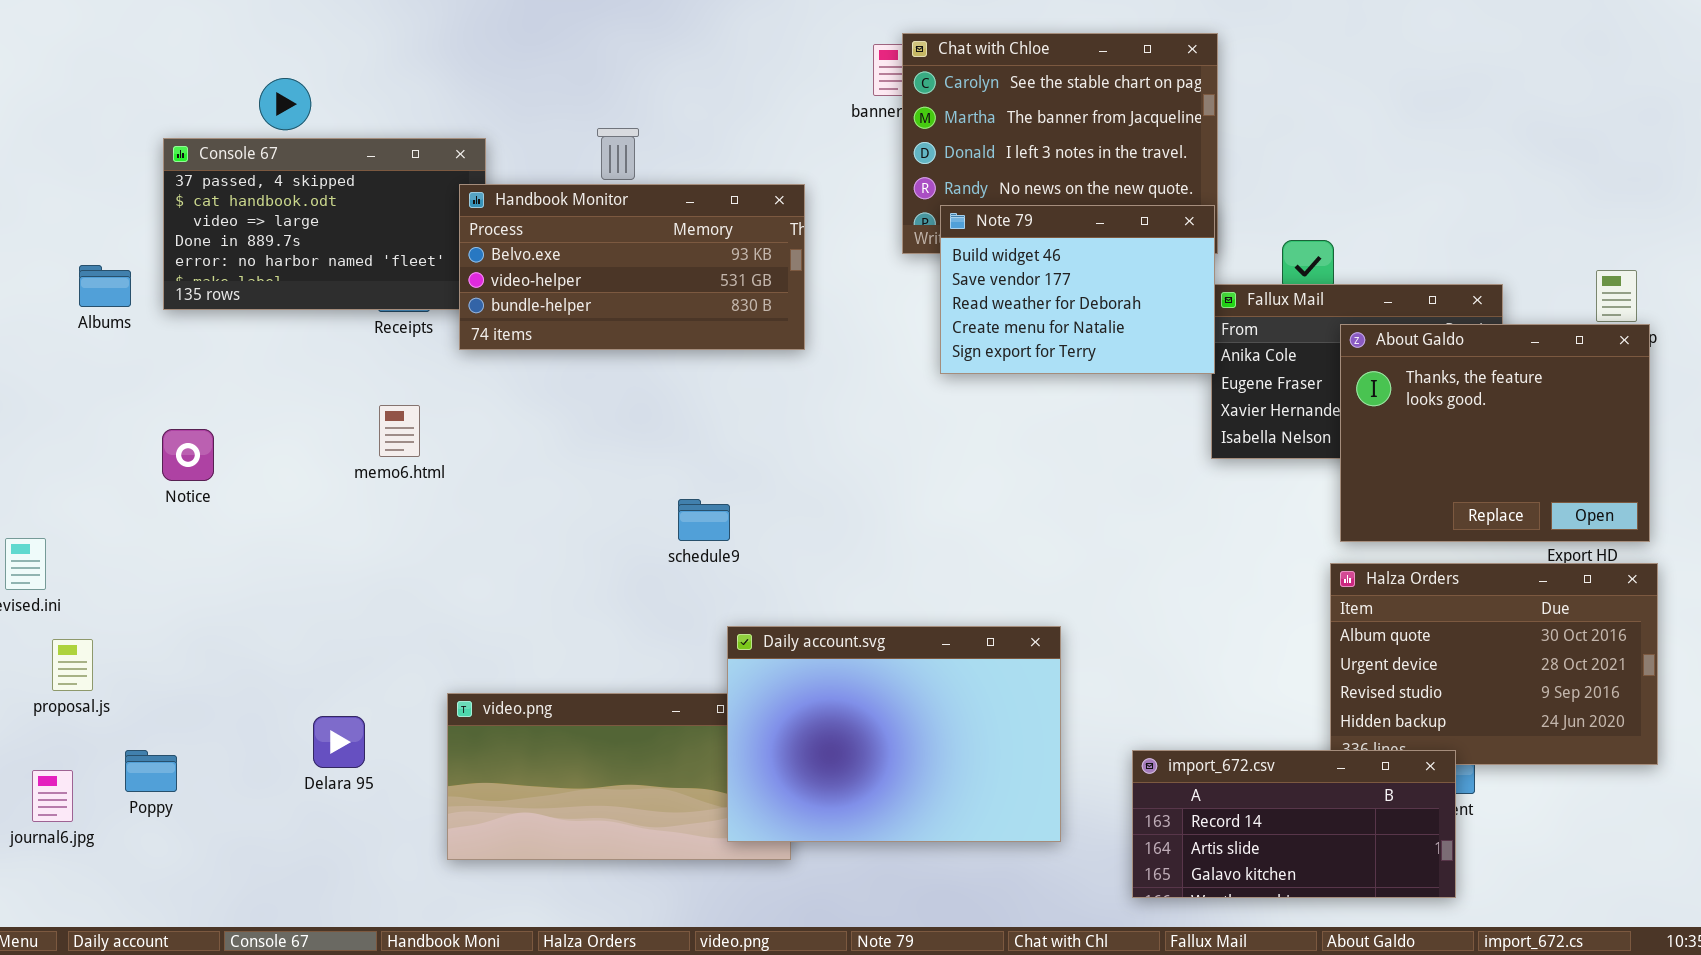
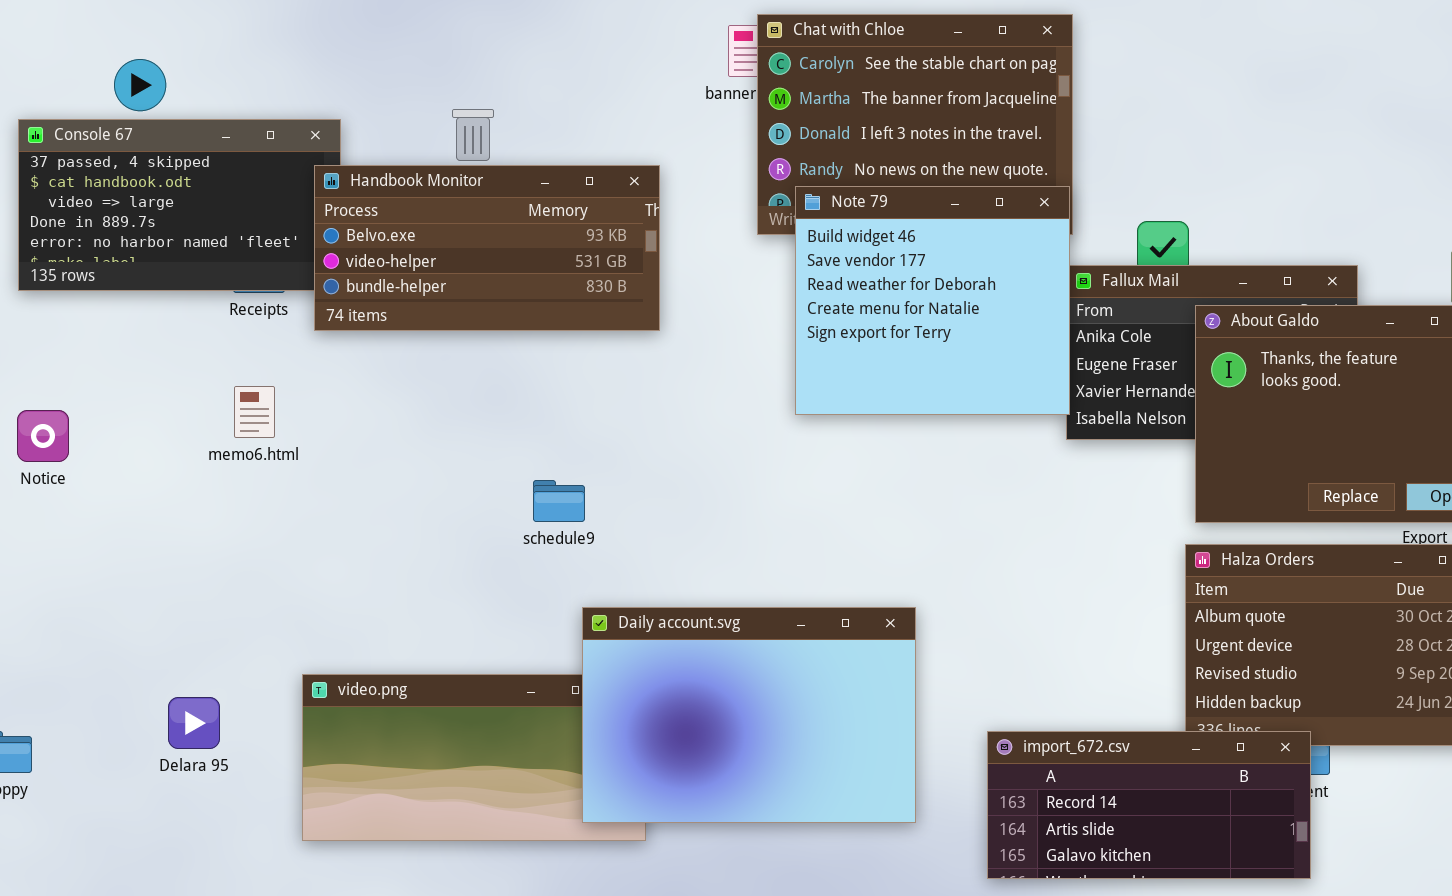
Note 79: [940,205,1215,374] -> [795,186,1070,415], resized

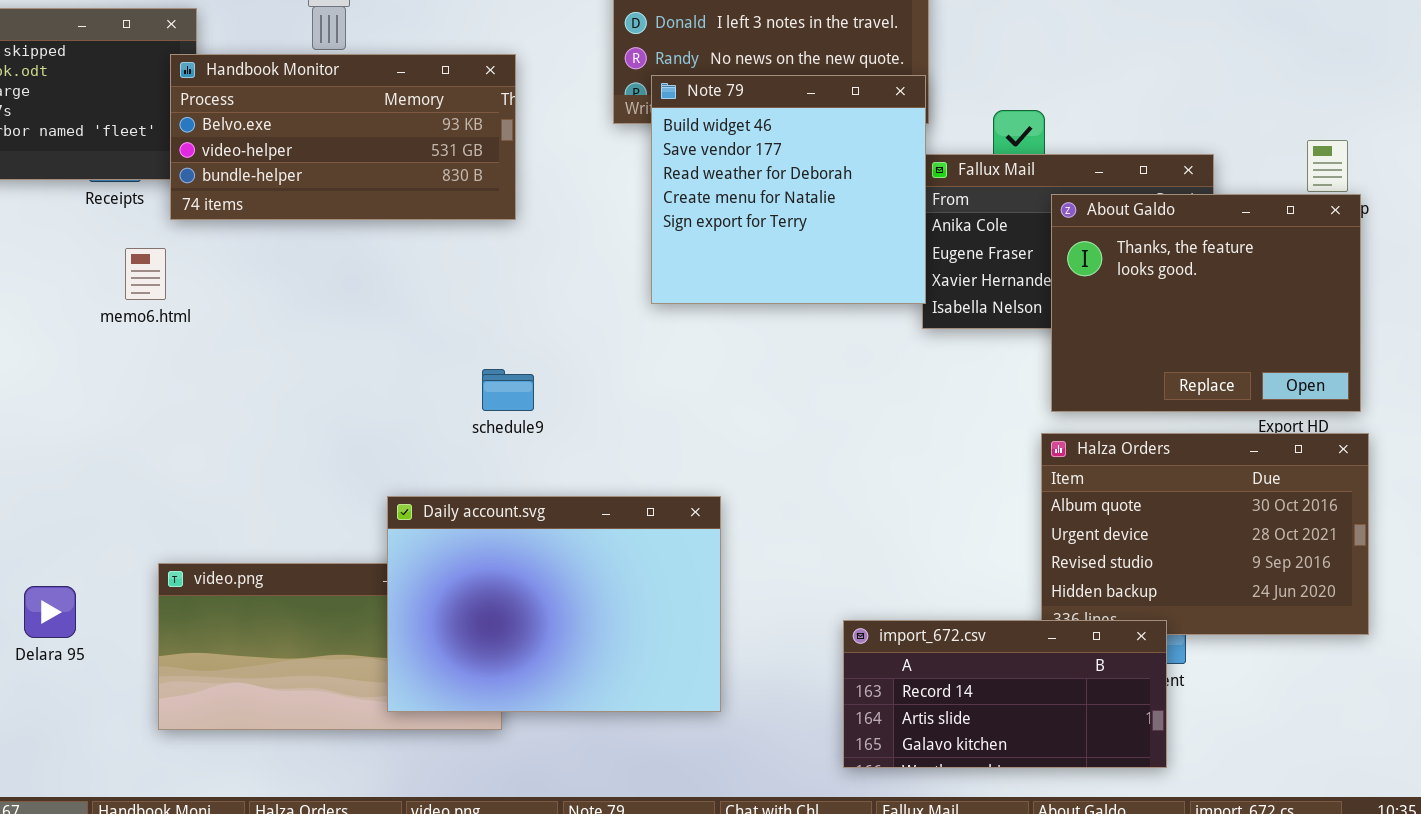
memo6.html: [234,386,275,438] -> [125,248,166,300], moved
schedule9: [533,480,585,522] -> [482,369,534,411], moved
Daily account.svg: [582,607,916,823] -> [387,496,721,712], moved

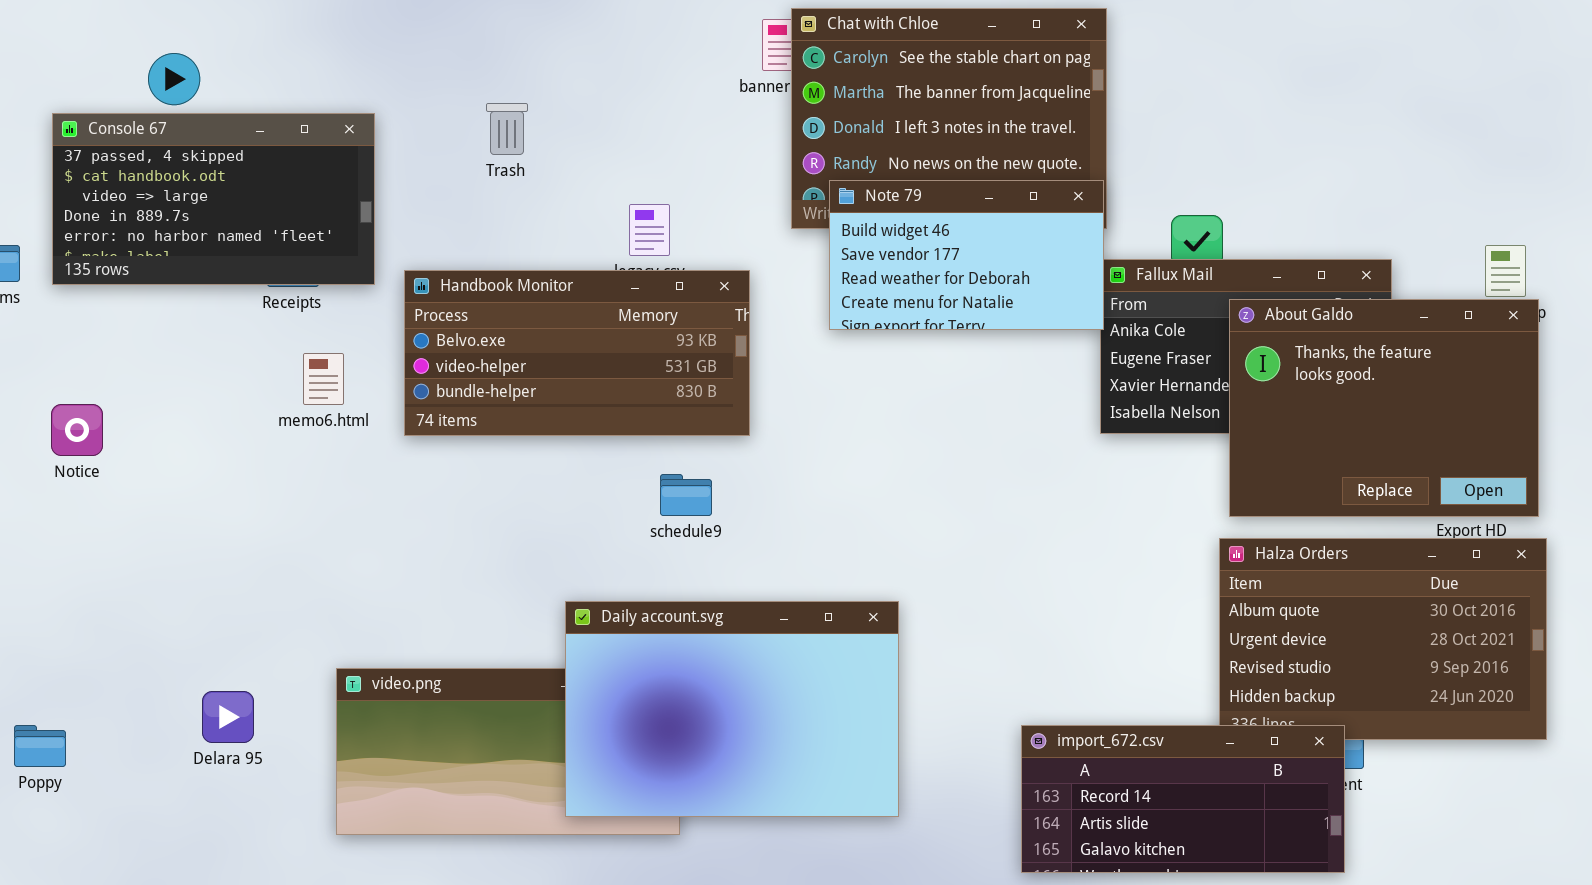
Handbook Monitor: [170,54,516,220] -> [404,270,750,436], moved
Note 79: [651,75,926,304] -> [829,180,1104,330], resized

